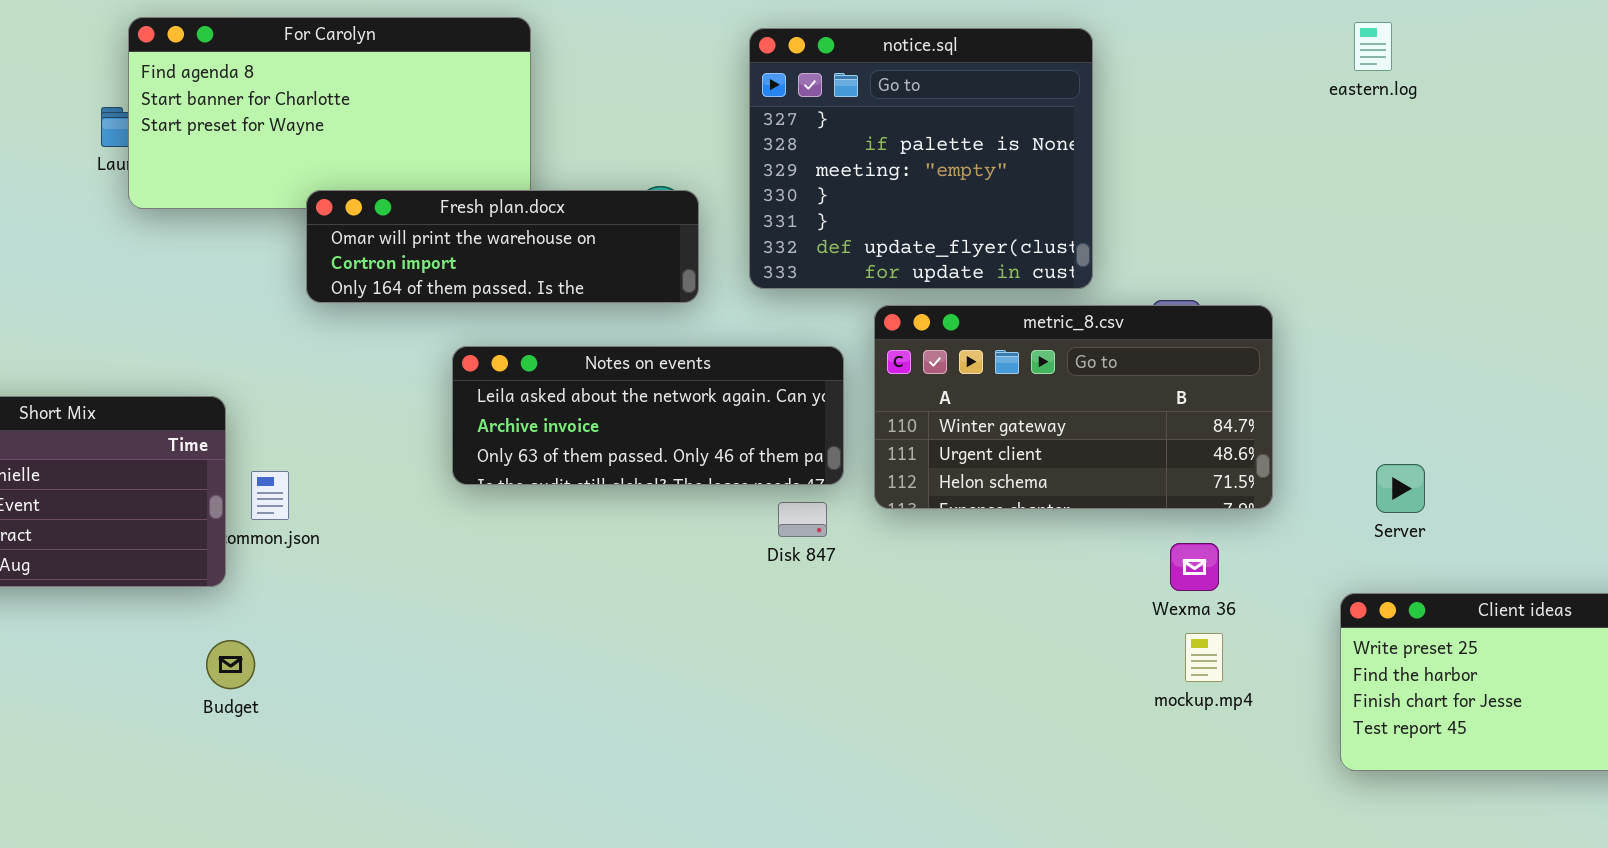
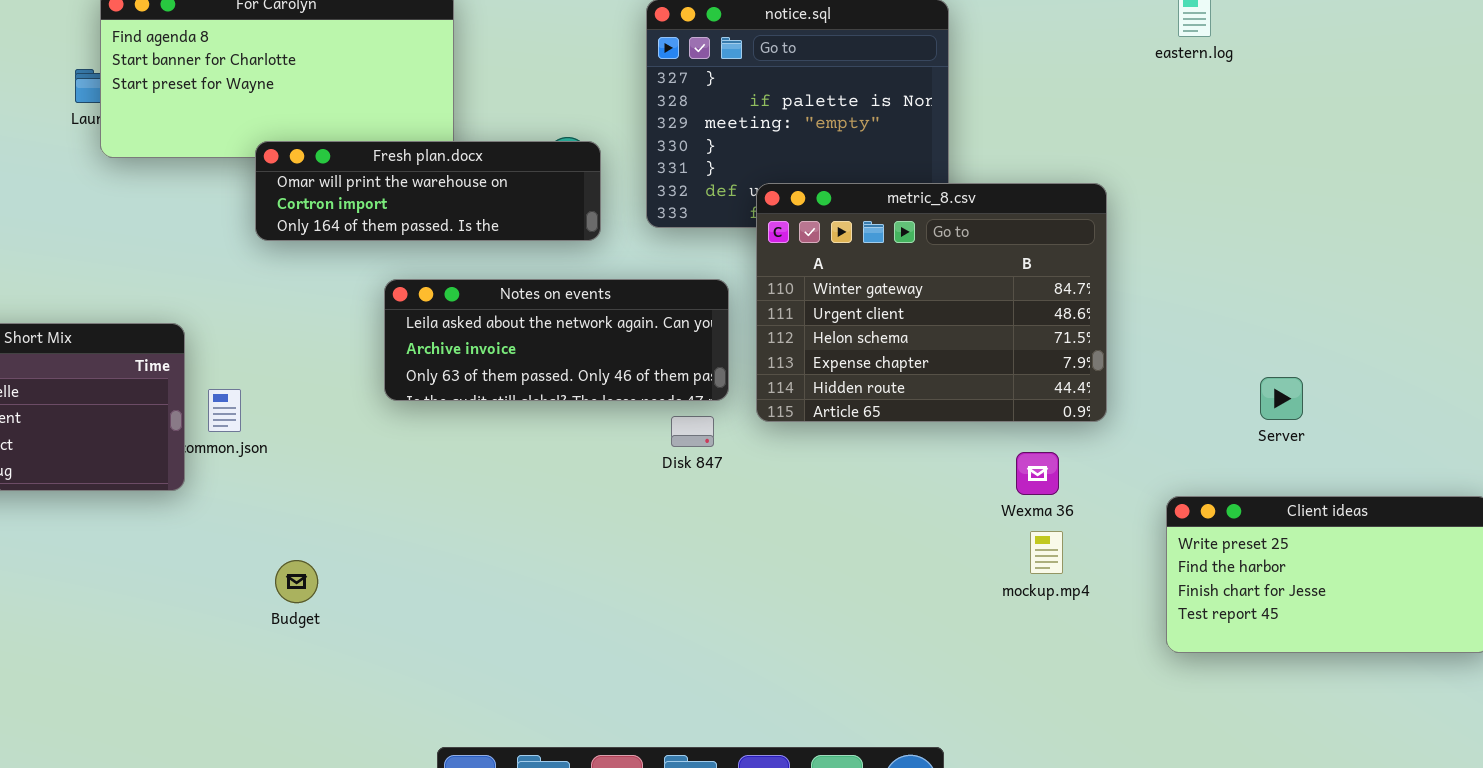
metric_8.csv: [874,305,1273,509] -> [756,183,1107,422], resized
Server: [1376,464,1425,513] -> [1260,377,1303,420], moved
Budget: [206,640,255,689] -> [275,560,318,603], moved

